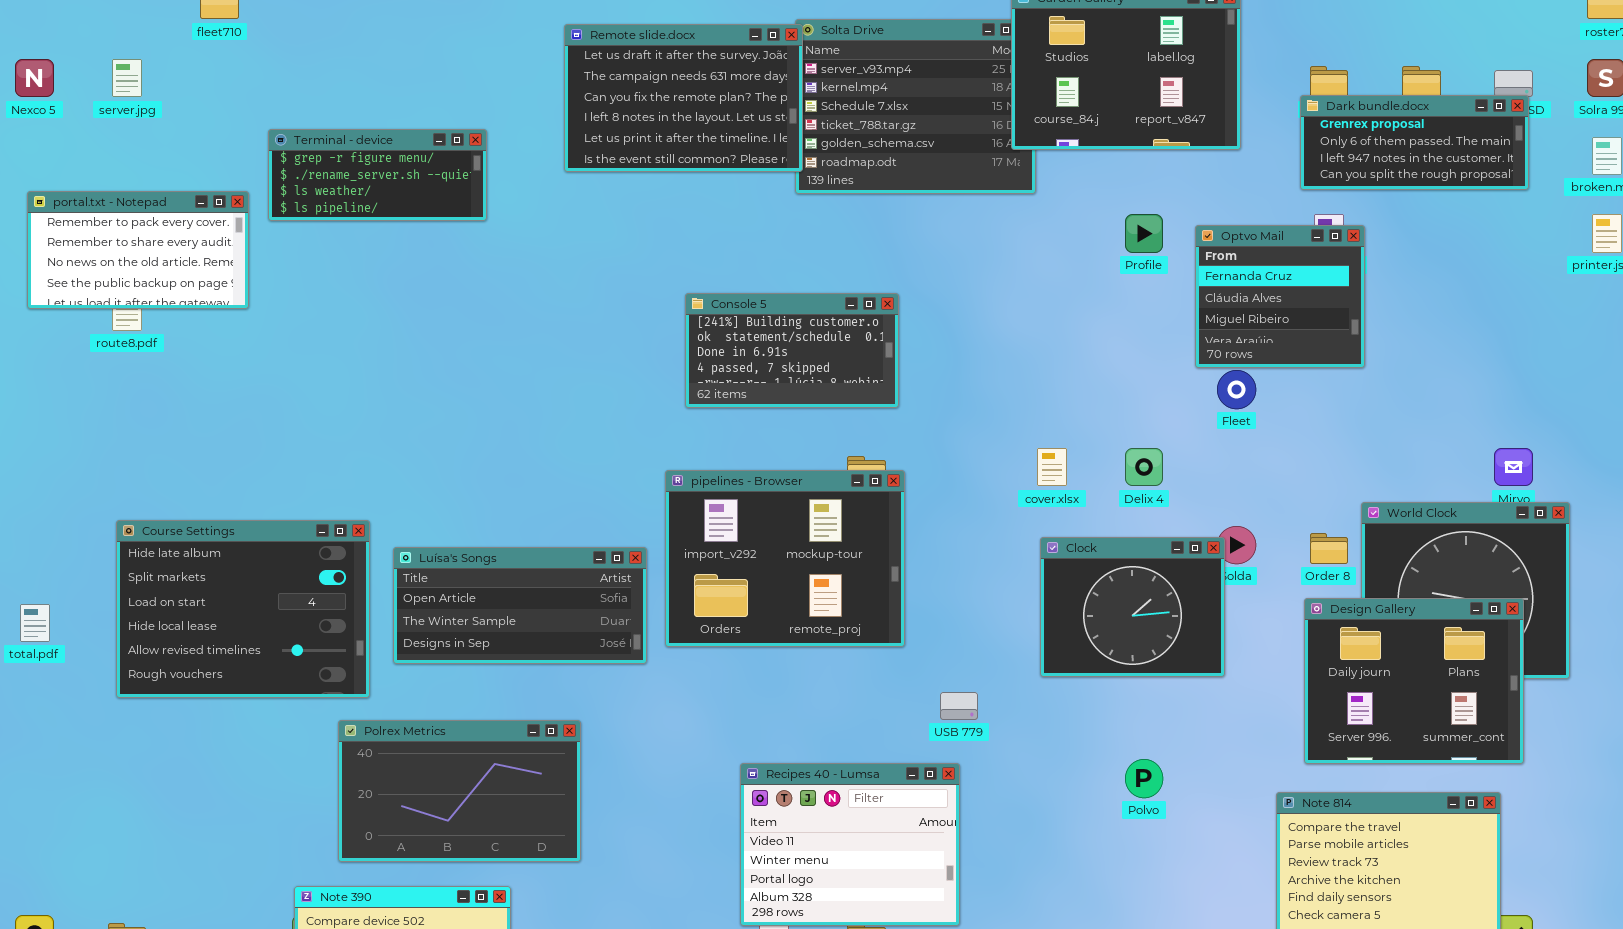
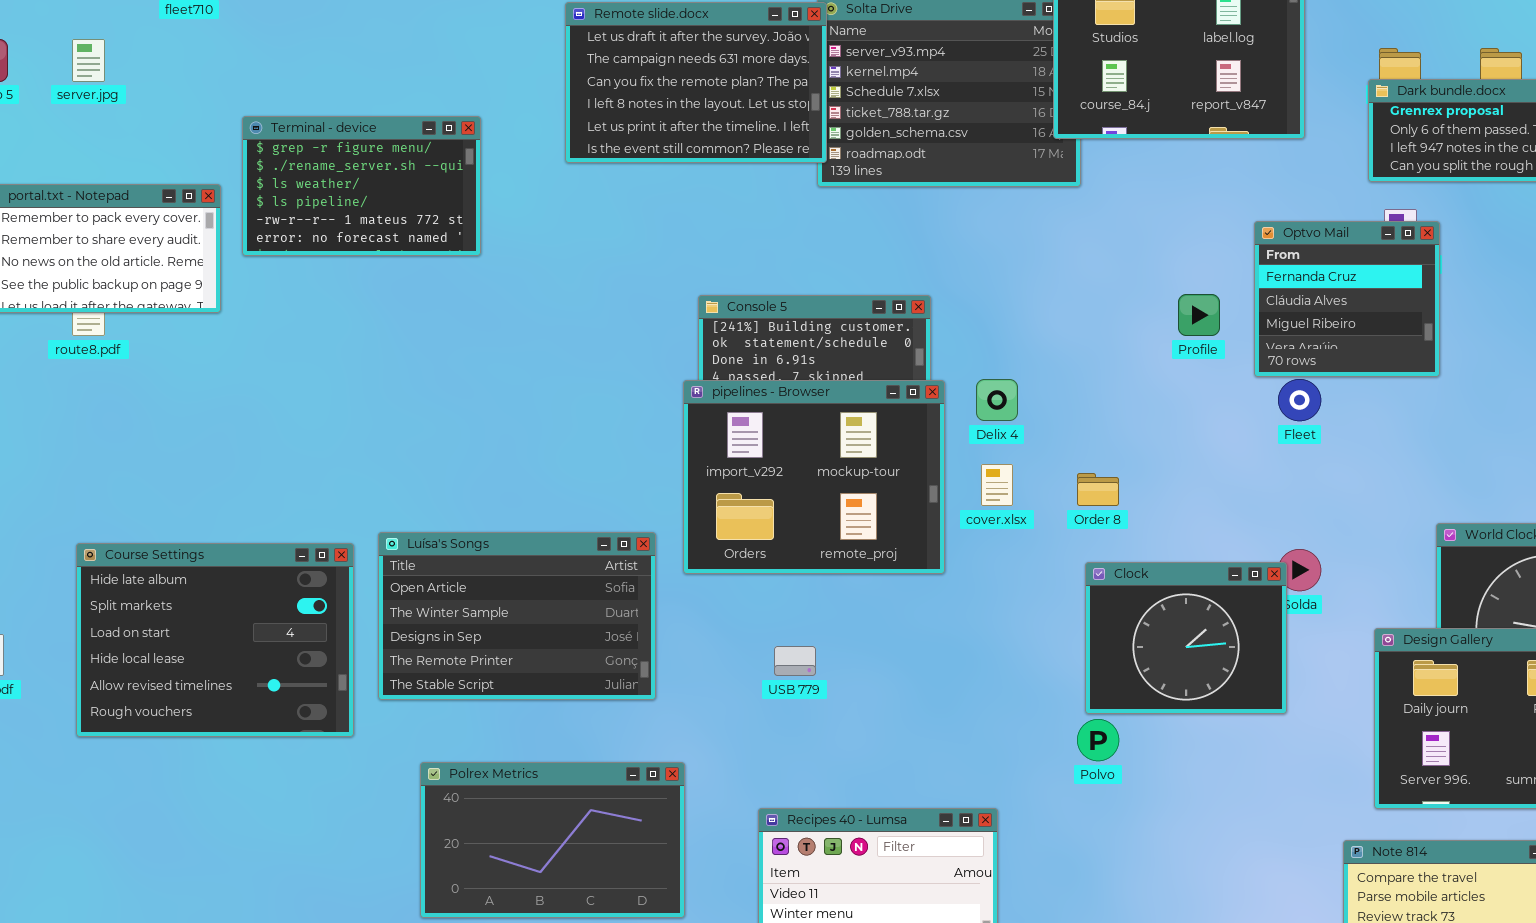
Terminal - device: [268,129,487,221] -> [242,116,481,256], resized
Profile: [1125,214,1163,253] -> [1178,294,1220,336], moved
cover.xlsx: [1037,448,1067,486] -> [981,464,1013,506], moved
Delix 4: [1125,448,1163,486] -> [976,379,1018,421], moved
pipelines - Browser: [665,470,905,647] -> [683,380,945,574], moved
Order 8: [1310,533,1348,564] -> [1077,473,1119,506], moved
Luísa's Songs: [393,547,647,664] -> [378,532,656,700], resized
USB 779: [940,692,978,720] -> [774,646,816,676], moved
Polrex Metrics: [338,720,581,862] -> [420,762,685,918], moved
Polvo: [1125,759,1163,798] -> [1077,719,1119,761], moved

